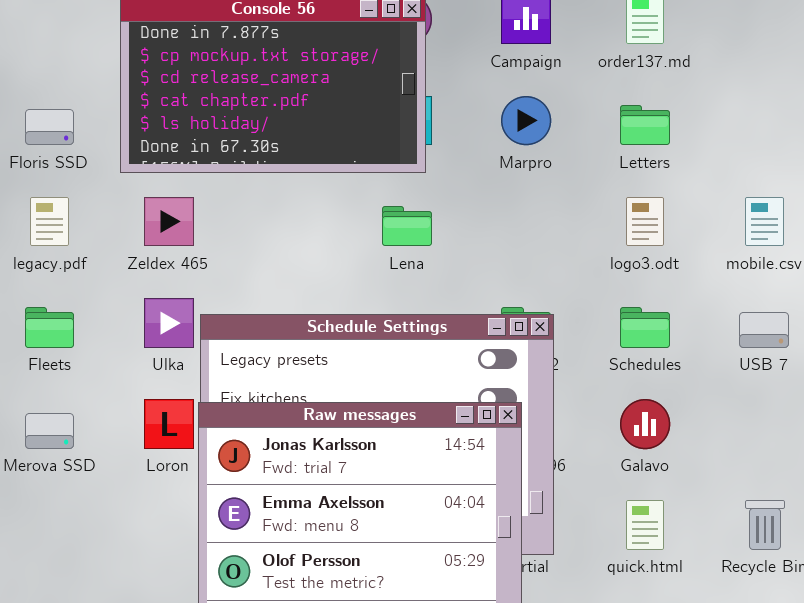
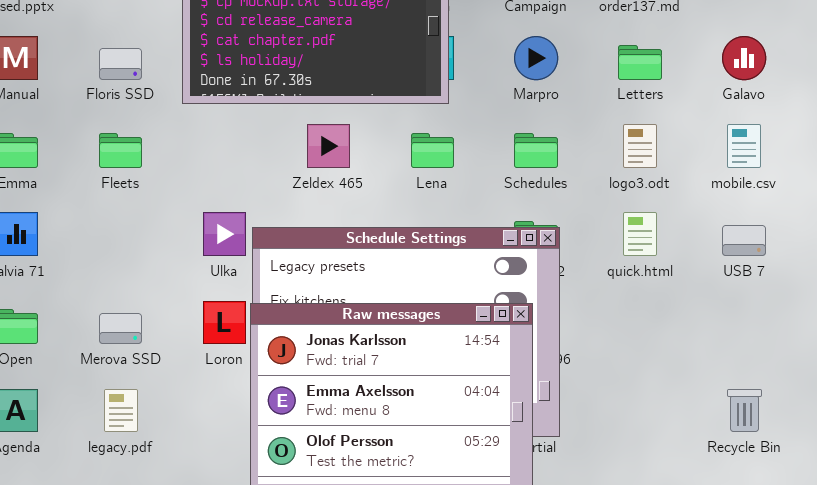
legacy.pdf: [30,197,69,246] -> [104,389,138,432], moved
Zeldex 465: [144,197,194,246] -> [307,124,350,168], moved
Fleets: [25,307,74,348] -> [99,133,142,168], moved
Schedules: [620,307,670,348] -> [514,133,558,168], moved
Galavo: [620,399,670,449] -> [722,36,766,80], moved
quick.html: [626,500,664,550] -> [623,212,657,256], moved

